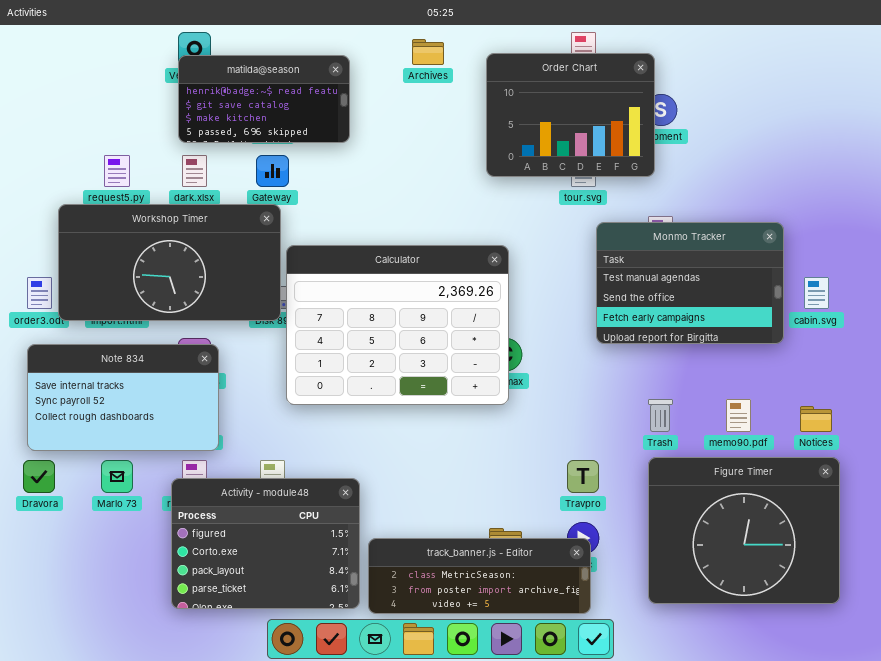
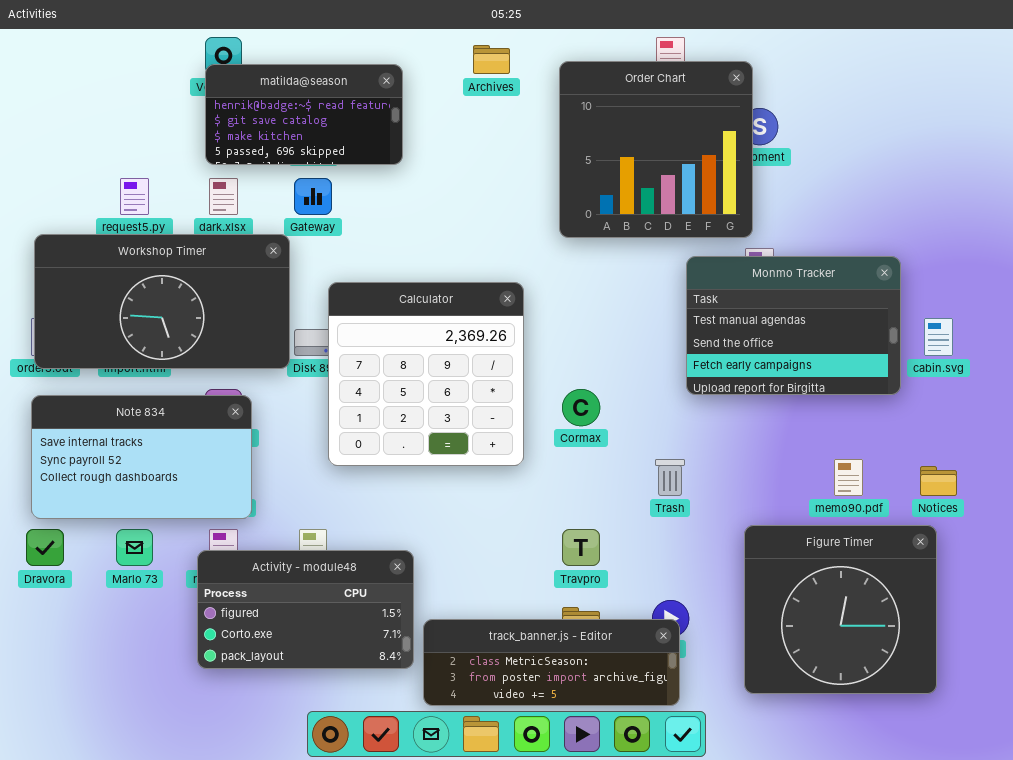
Order Chart: [486,53,655,177] -> [559,61,753,238], resized
Workshop Timer: [58,204,281,321] -> [34,234,290,369], moved
Calculator: [286,245,509,405] -> [328,282,524,466], resized
Trash: [648,399,673,432] -> [655,459,685,496], moved
Figure Timer: [648,457,840,604] -> [744,525,937,694], resized
Travpro: [567,460,599,493] -> [562,529,600,566], moved
Activity - module48: [171,478,360,609] -> [197,550,414,669], resized

